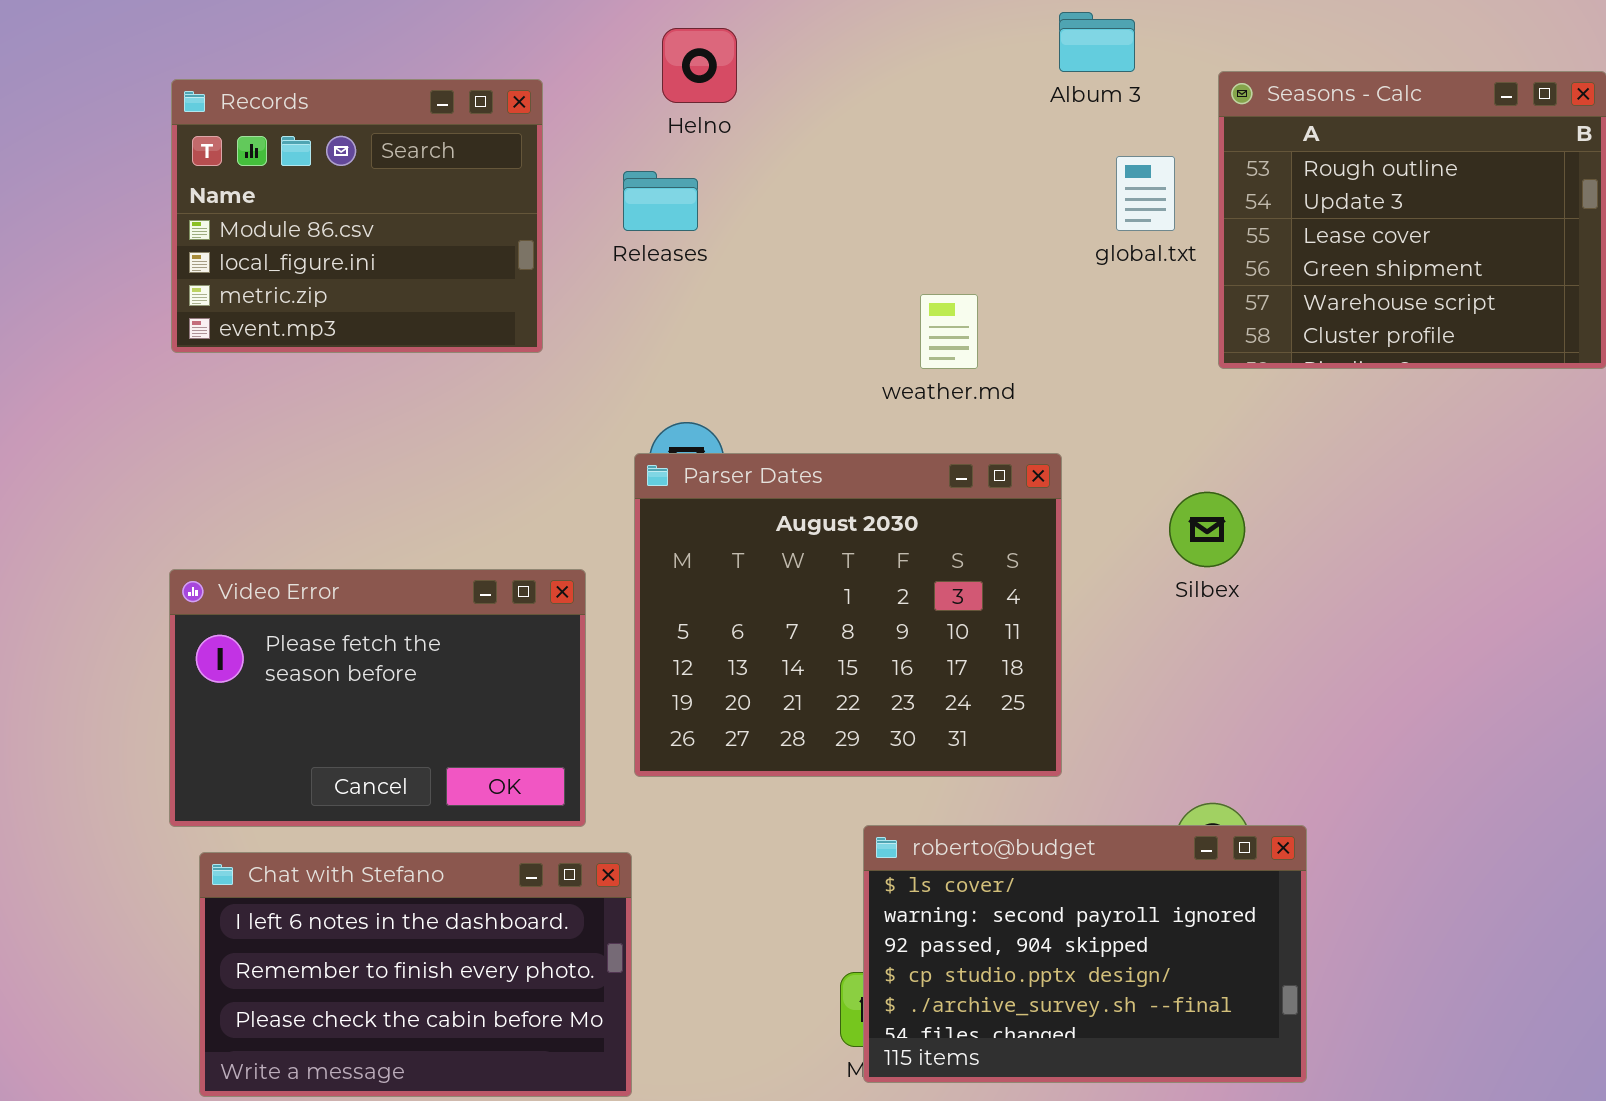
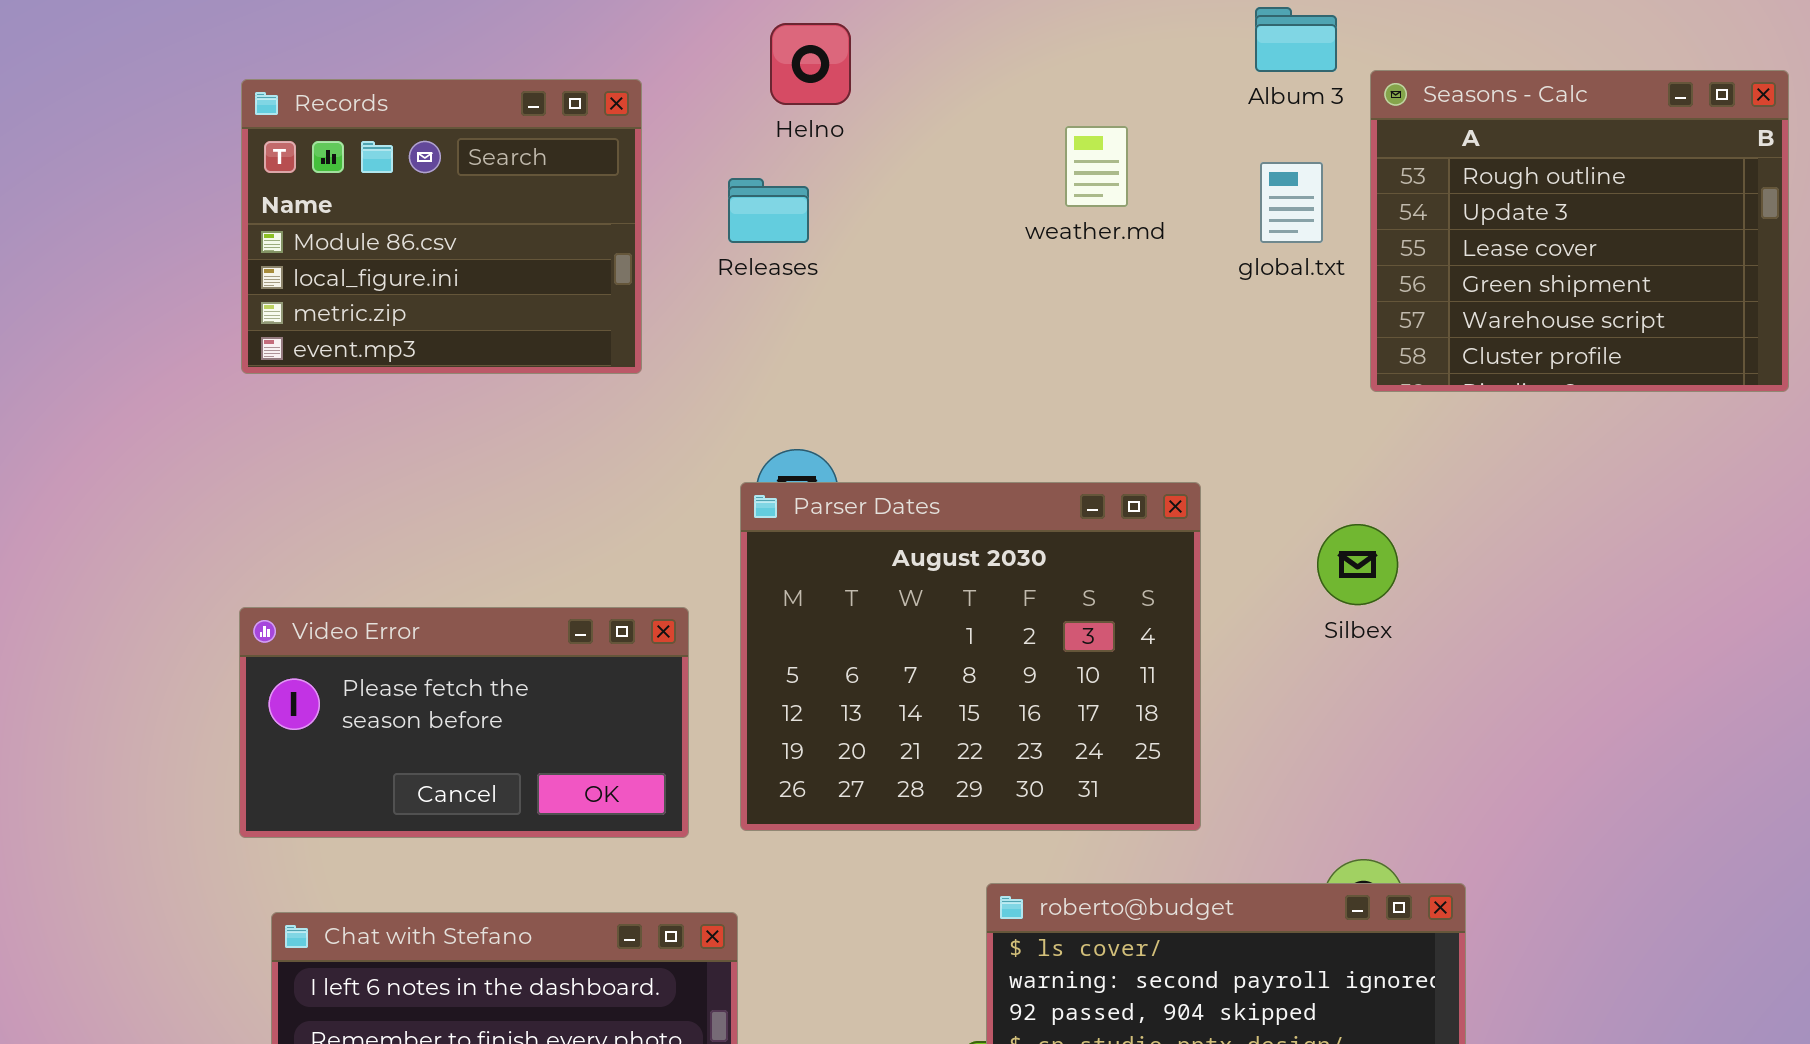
Album 3: [1059,12,1135,72] -> [1255,7,1337,72], moved
weather.md: [920,294,978,369] -> [1065,126,1128,207], moved
Video Error: [169,569,586,827] -> [239,607,689,838], resized

